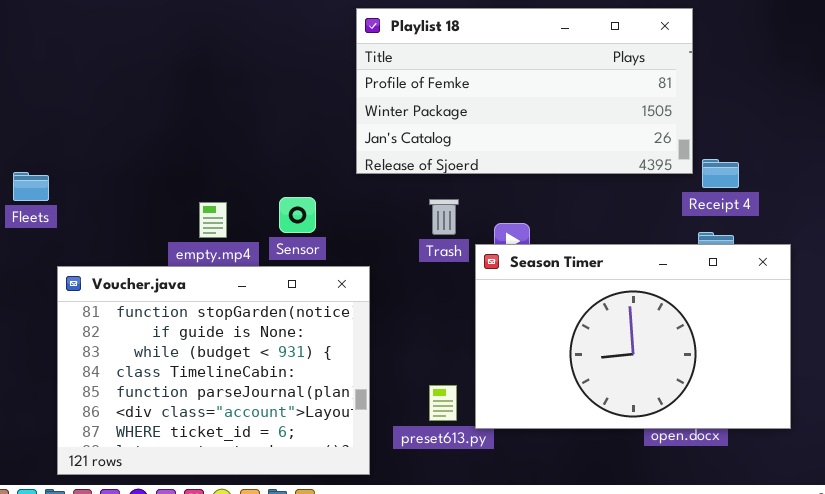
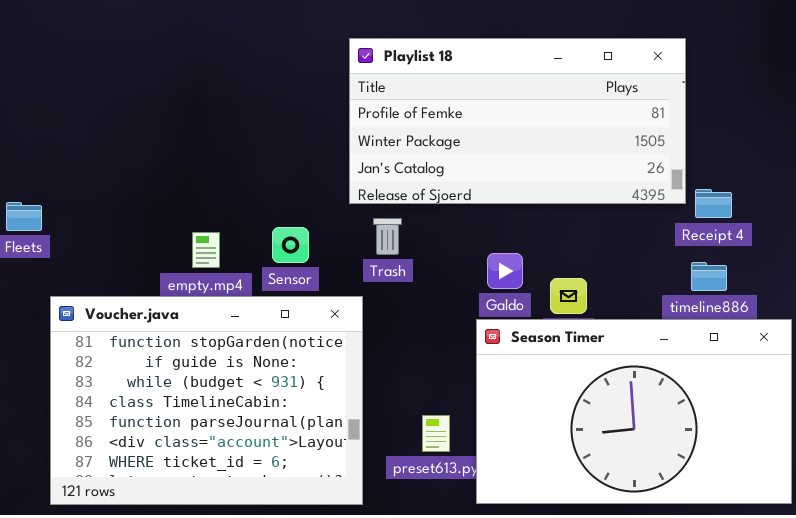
Trash: [429,199,459,235] -> [373,218,402,255], moved
Season Timer: [475,244,791,429] -> [476,319,792,504], moved

